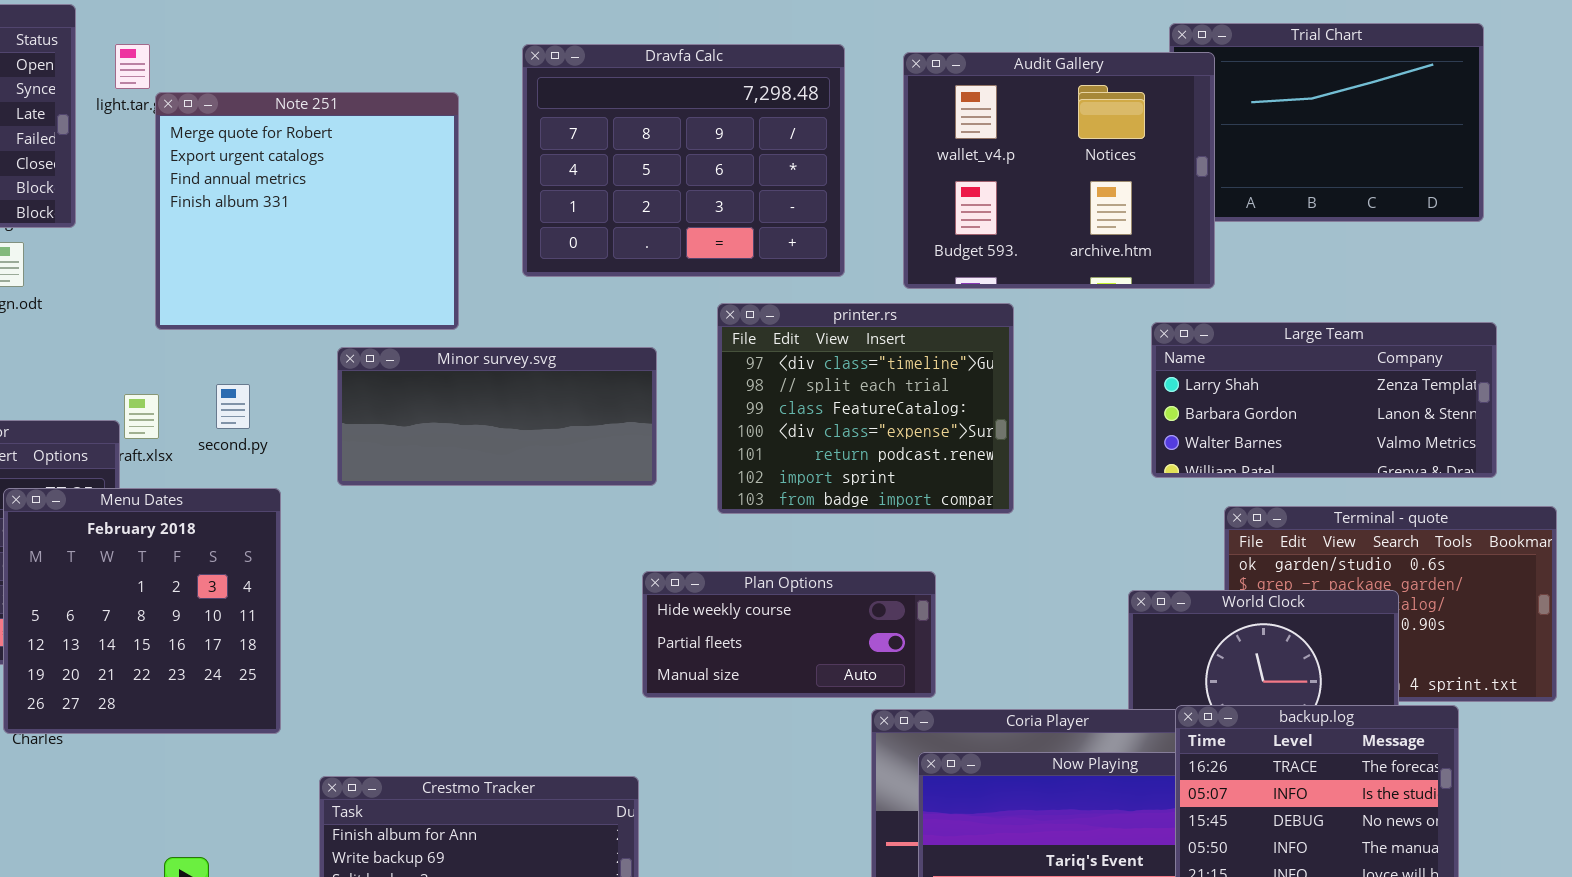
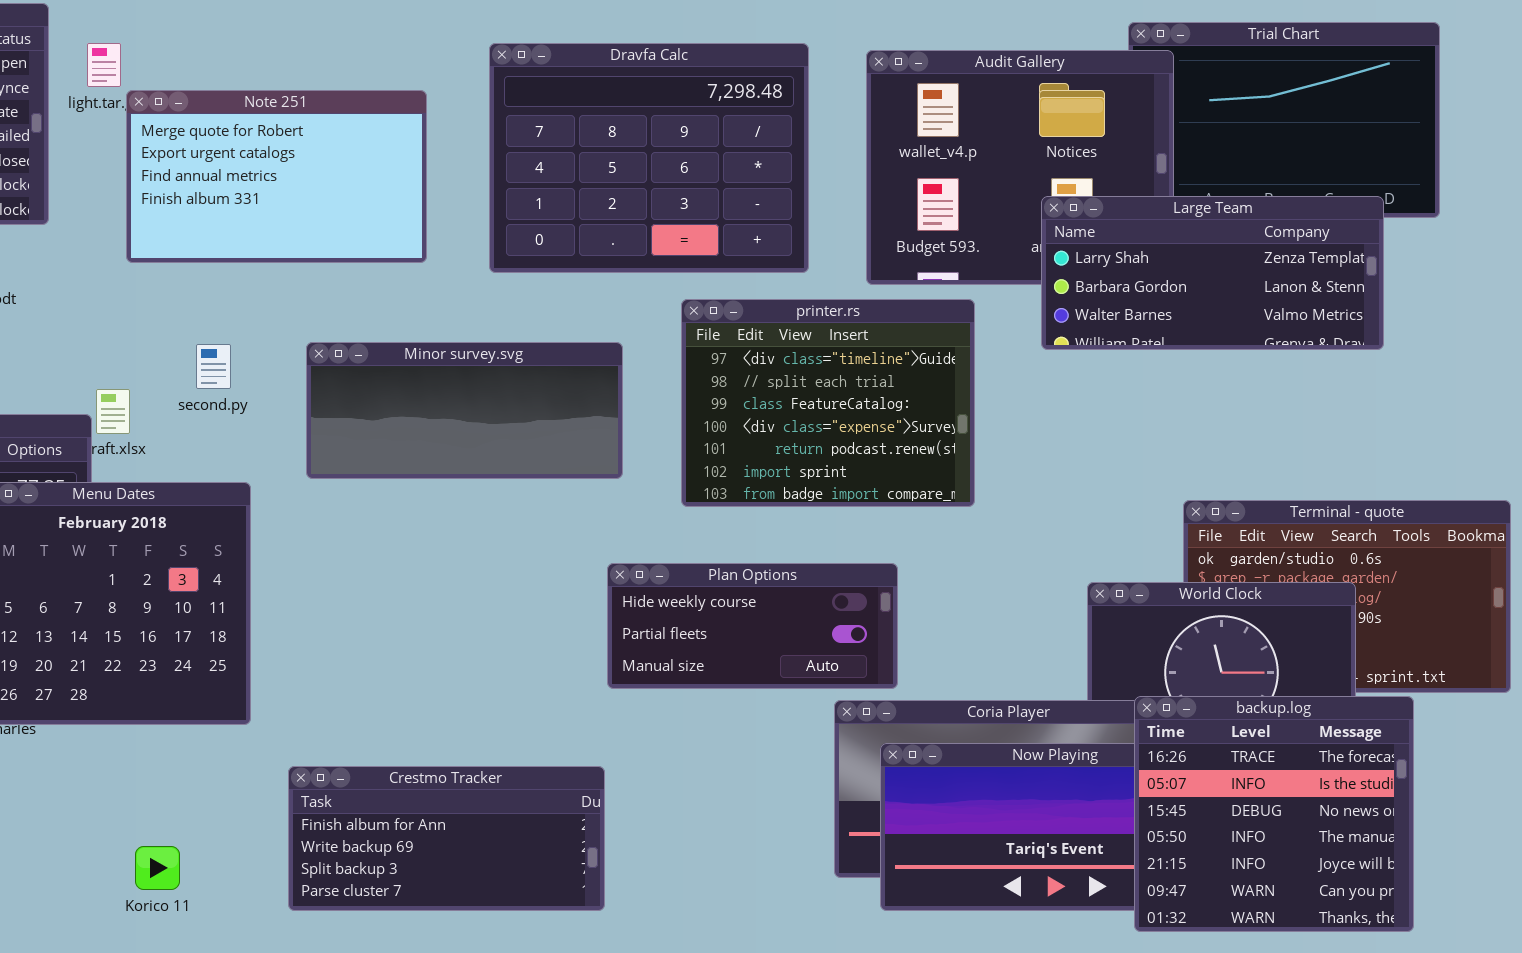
Note 251: [155,92,459,330] -> [126,90,427,263], resized
Large Team: [1151,322,1497,478] -> [1041,196,1384,350], moved
second.py: [216,384,250,429] -> [196,344,231,389], moved

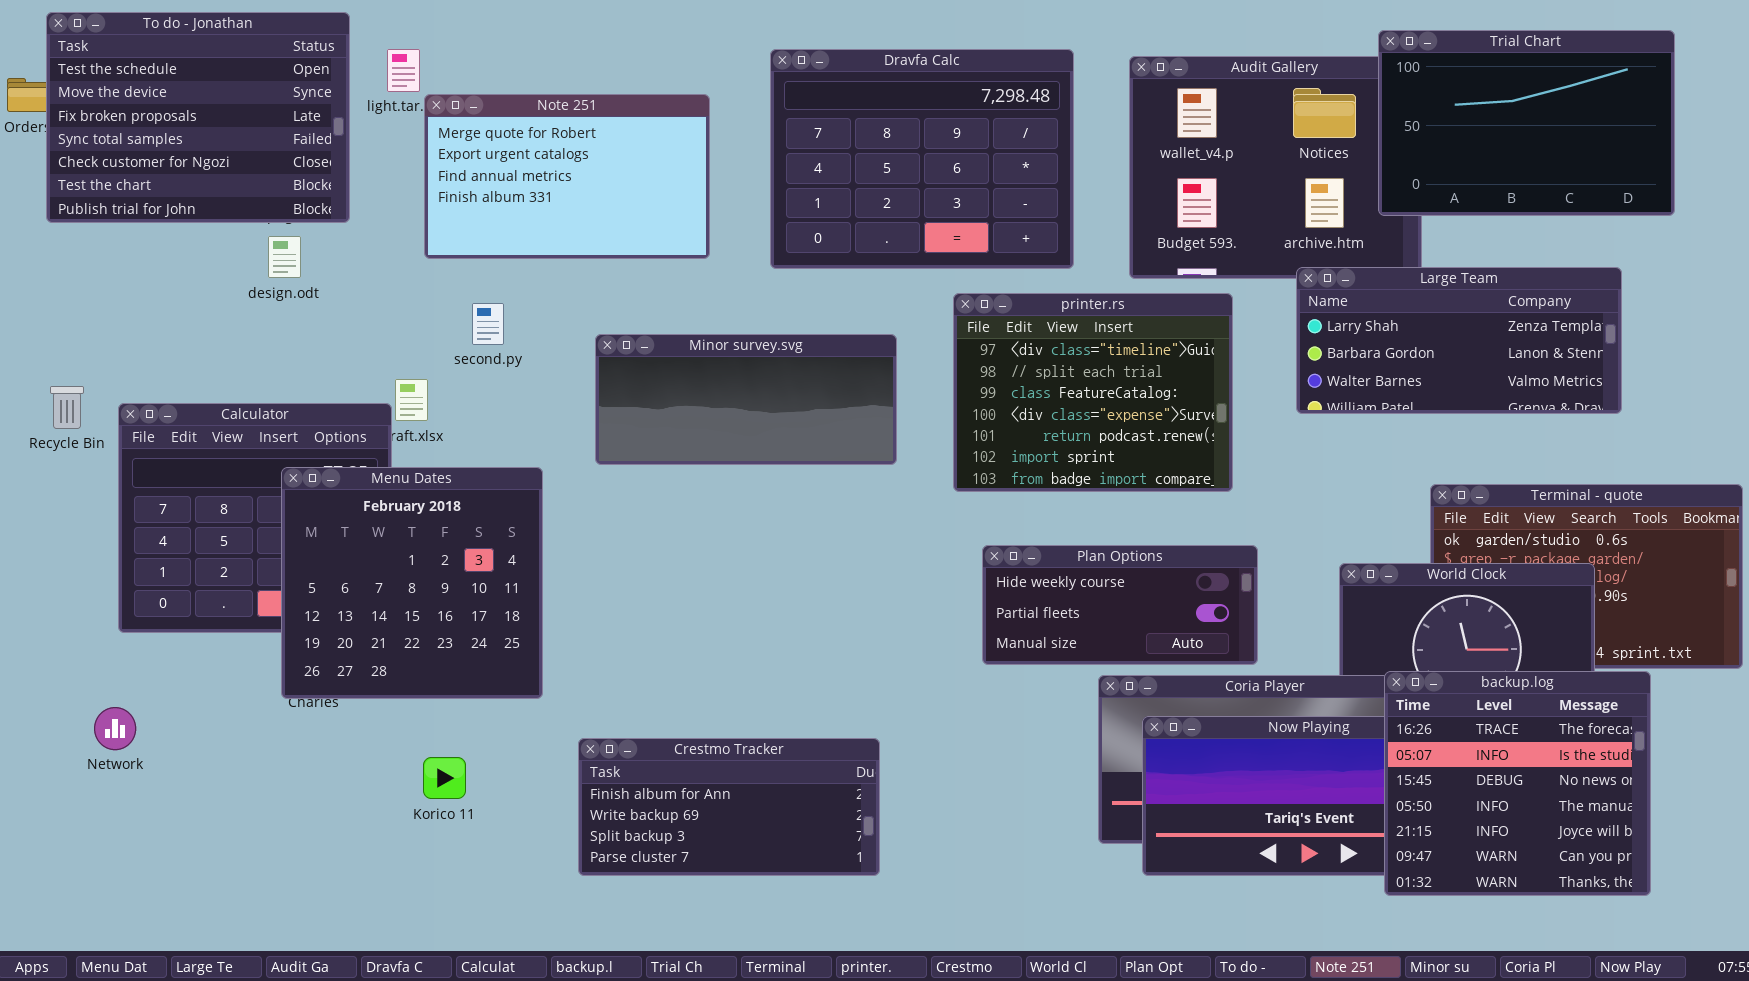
Trial Chart: [1128,22,1440,218] -> [1378,30,1675,216], raised
Large Team: [1041,196,1384,350] -> [1296,267,1622,414], moved
second.py: [196,344,231,389] -> [472,303,504,345], moved
Plan Options: [607,563,898,689] -> [982,545,1258,665], moved
Korico 11: [135,846,180,890] -> [423,757,466,799], moved

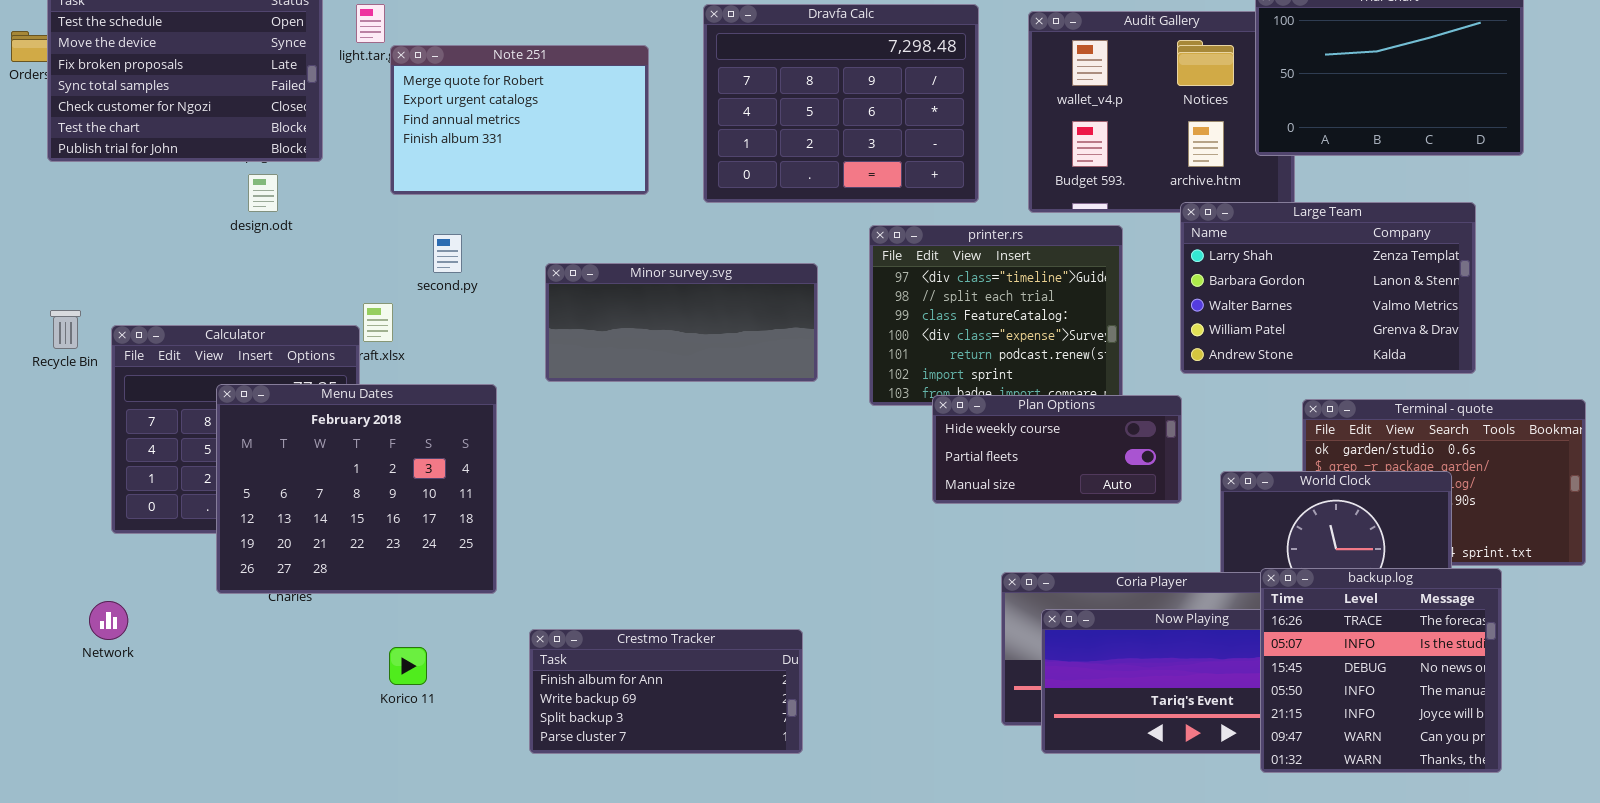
Large Team: [1296,267,1622,414] -> [1180,202,1476,374], resized
Menu Dates: [281,467,543,699] -> [216,384,497,594], resized
Plan Options: [982,545,1258,665] -> [932,395,1182,504], moved

